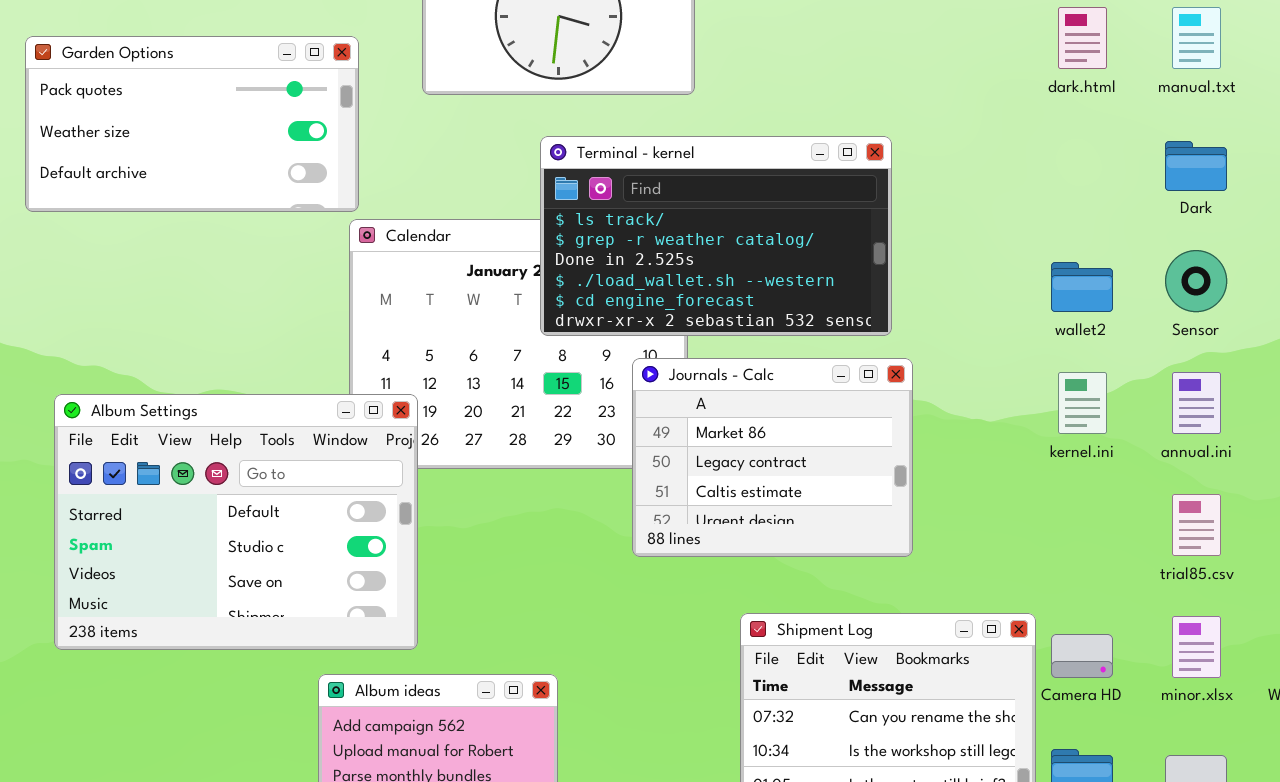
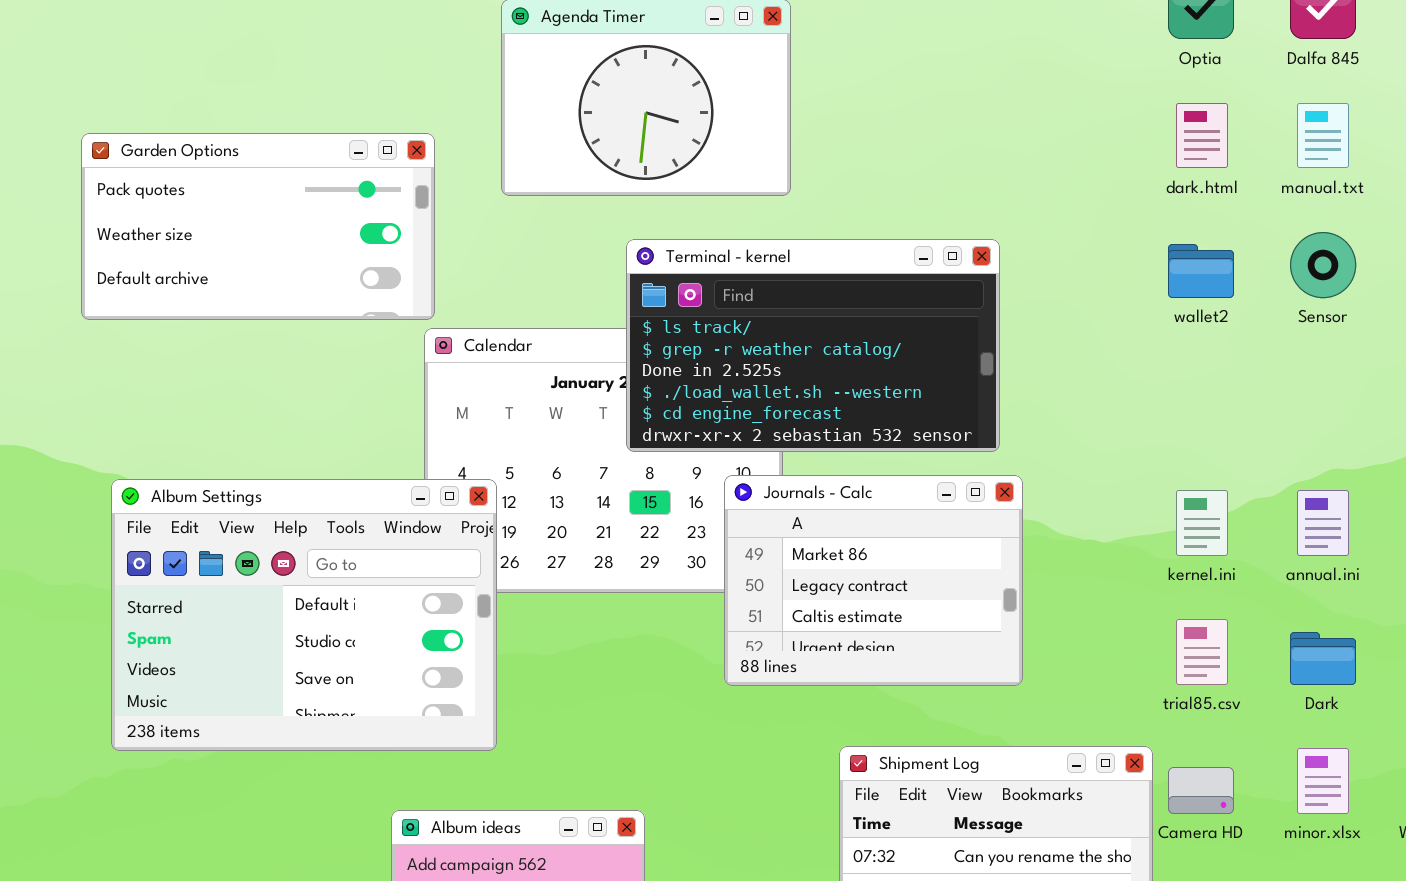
Dark: [1165,141,1227,191] -> [1290,632,1356,685], moved
Sensor: [1165,250,1227,312] -> [1290,232,1356,298], moved
wallet2: [1051,262,1113,312] -> [1168,244,1234,298], moved
Album Settings: [54,394,418,650] -> [111,479,497,751], moved
trial85.csv: [1172,494,1221,556] -> [1176,619,1228,685], moved

